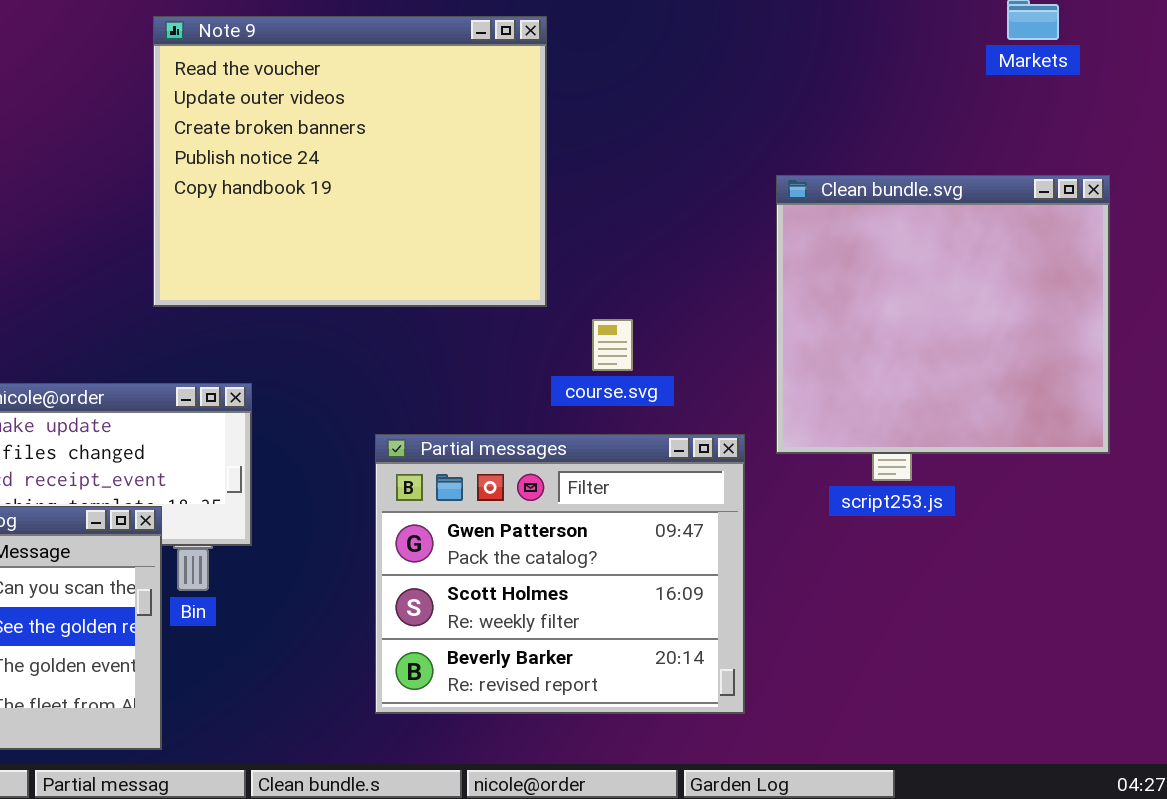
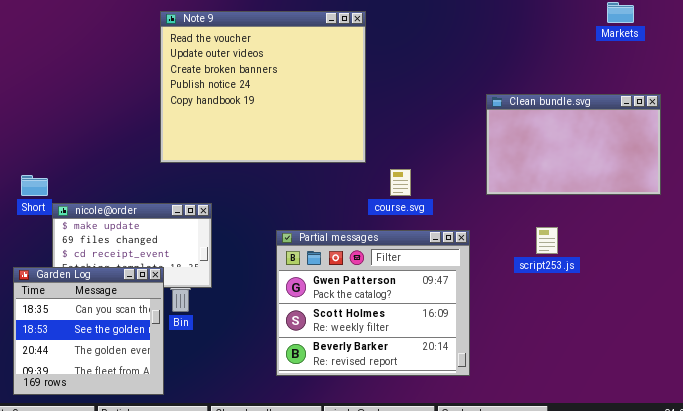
Clean bundle.svg: [776,175,1110,454] -> [486,94,661,195], resized

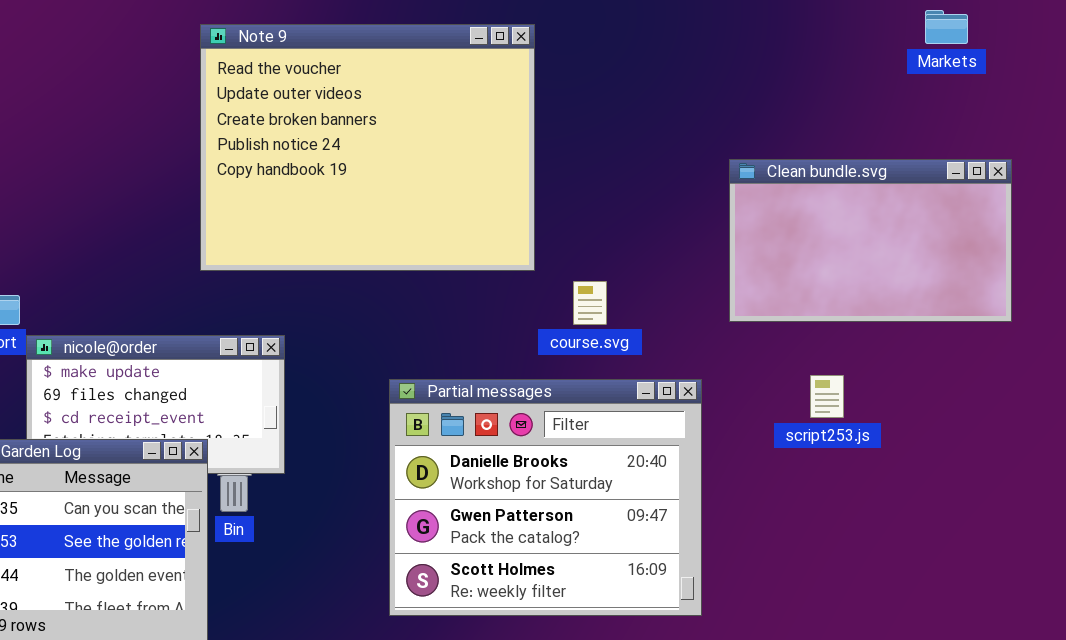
Partial messages: [276,230,470,376] -> [389,379,702,616], scrolled up 1 row

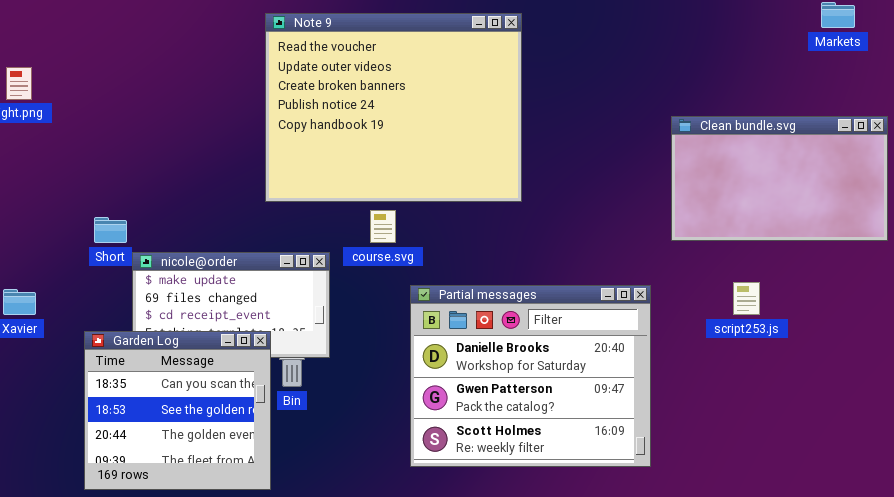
course.svg: [573,281,607,325] -> [370,210,396,243], moved

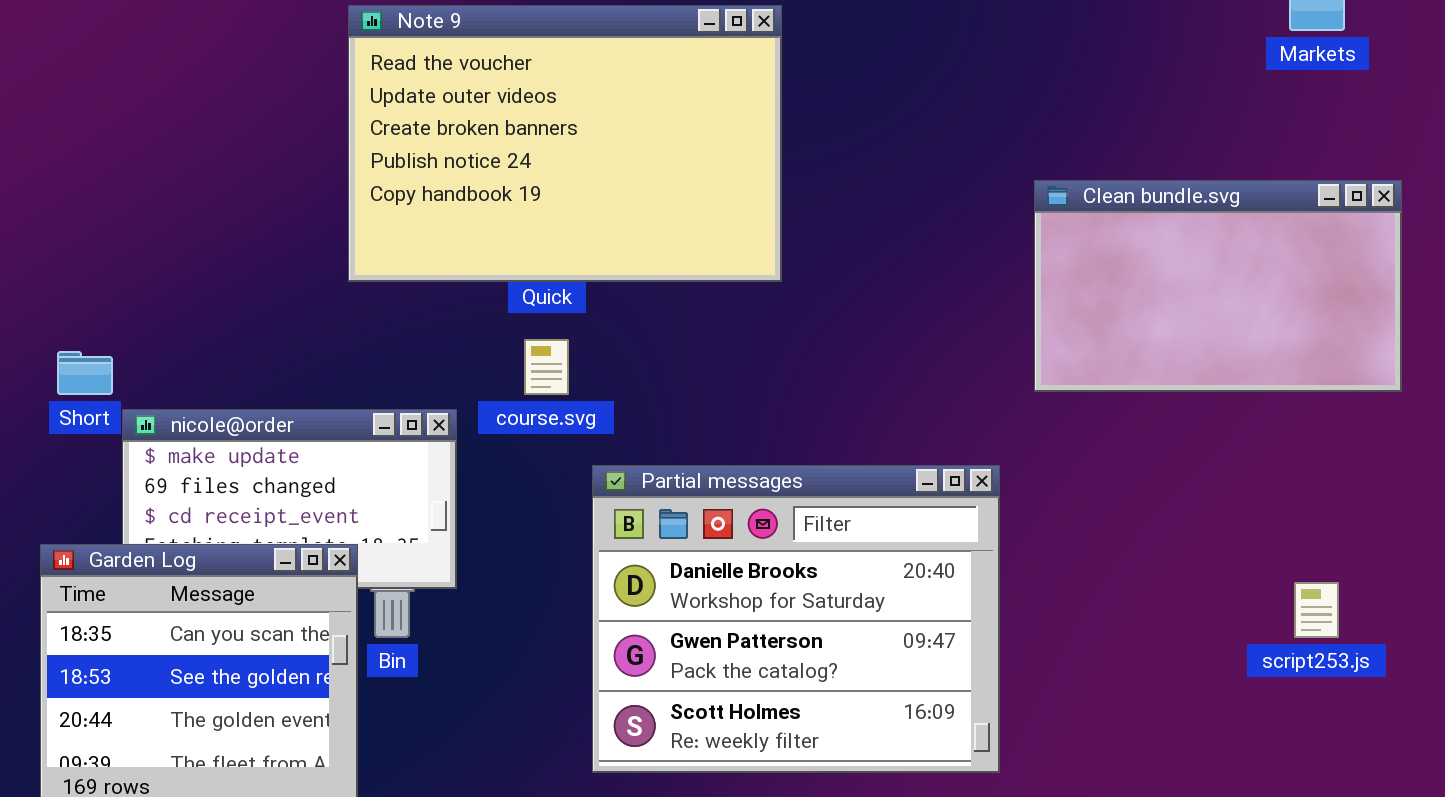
Note 9: [265,13,522,202] -> [348,5,782,282], resized
script253.js: [733,282,760,315] -> [1294,582,1339,638], moved

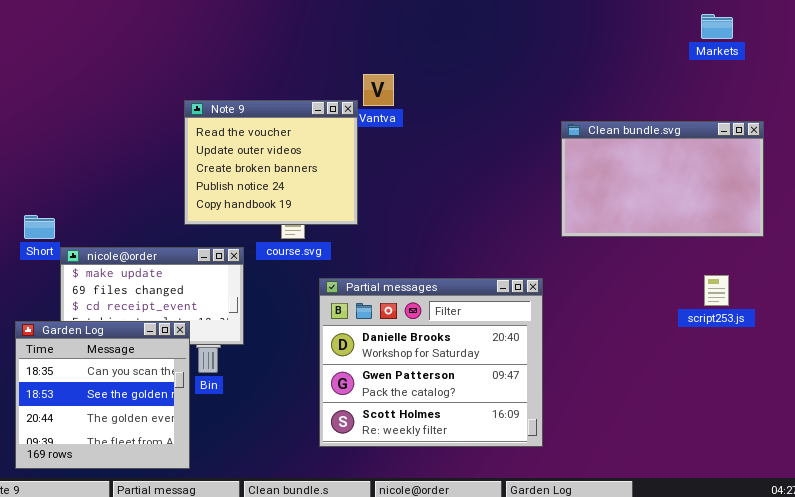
Note 9: [348,5,782,282] -> [184,100,358,225], moved, resized
script253.js: [1294,582,1339,638] -> [704,275,729,306], moved

